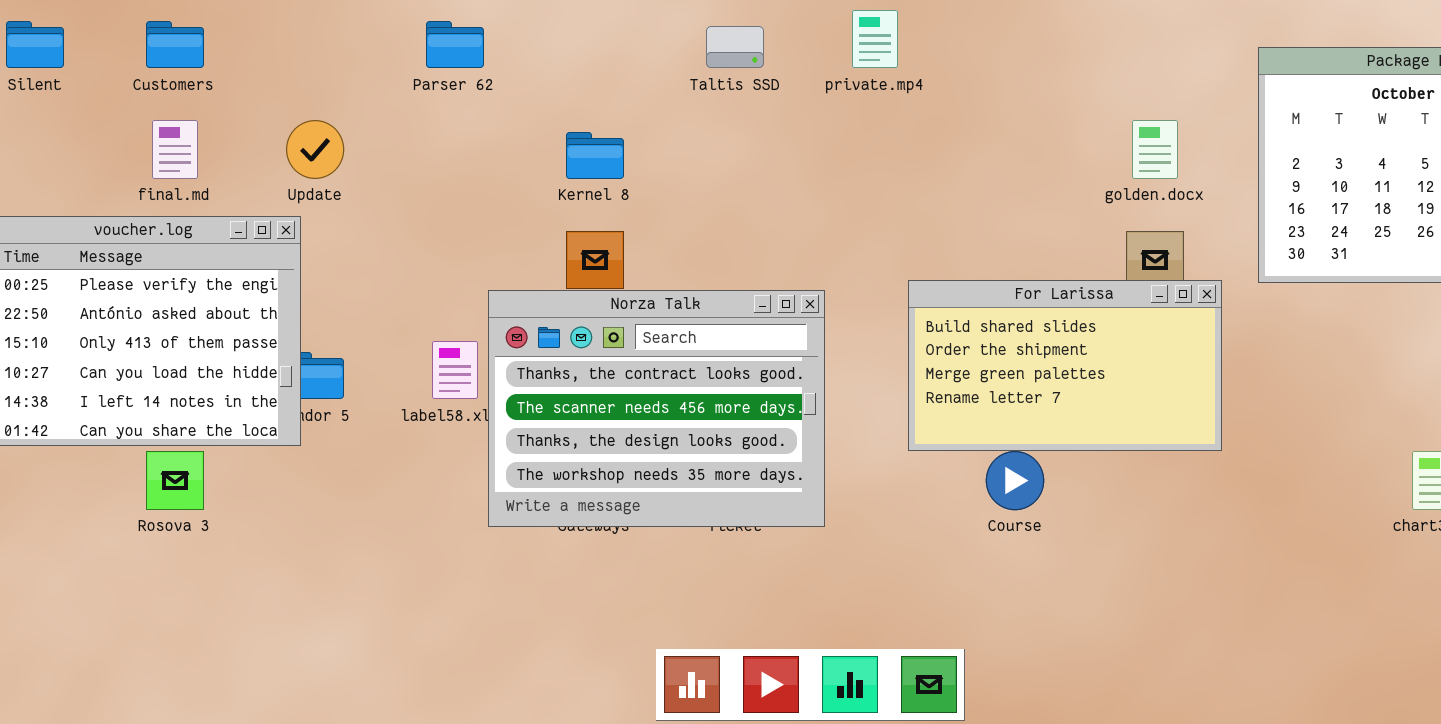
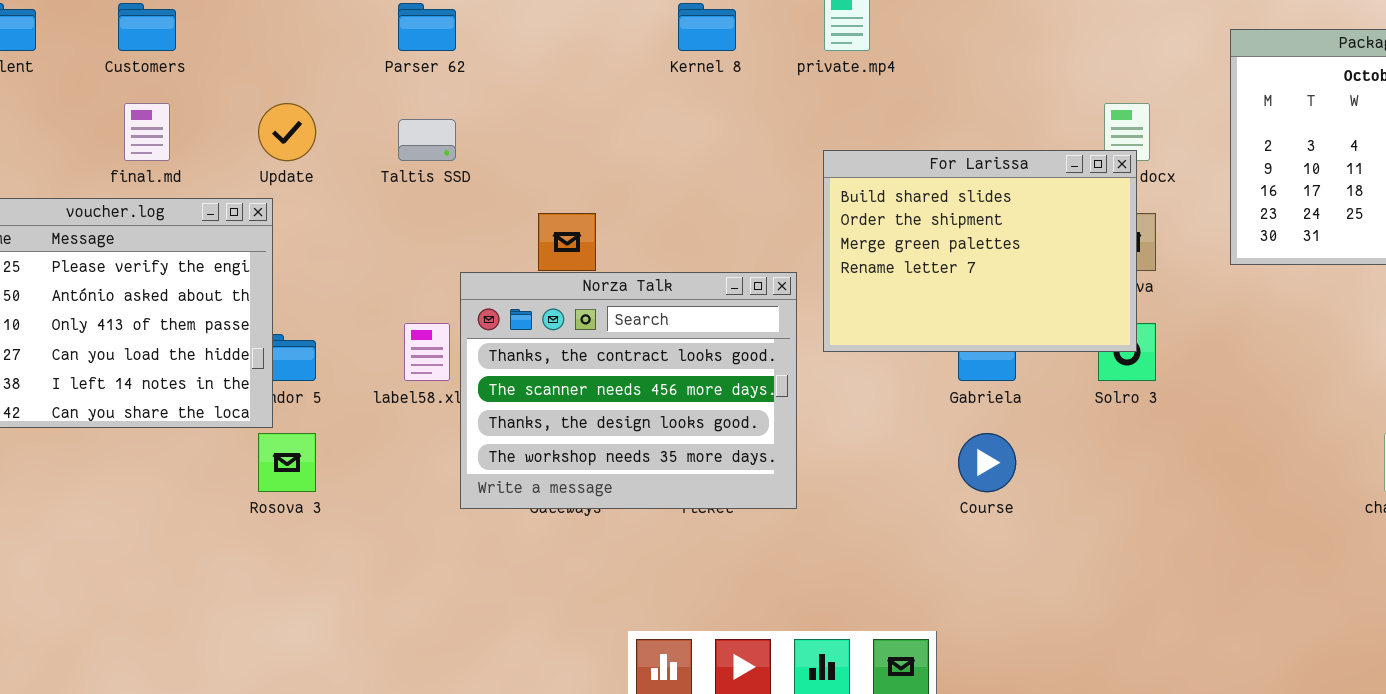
Taltis SSD: [706,26,764,68] -> [398,119,456,161], moved
Kernel 8: [566,132,624,179] -> [678,3,736,51], moved
For Larissa: [908,280,1222,451] -> [823,150,1137,352], moved, resized
Rosova 3: [146,451,204,510] -> [258,433,316,492], moved

